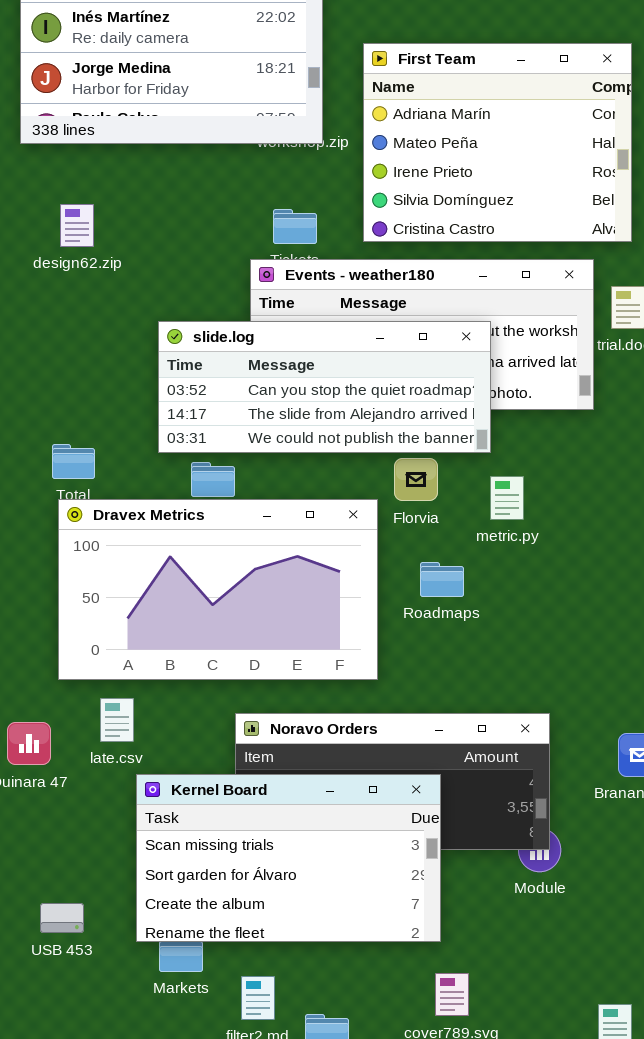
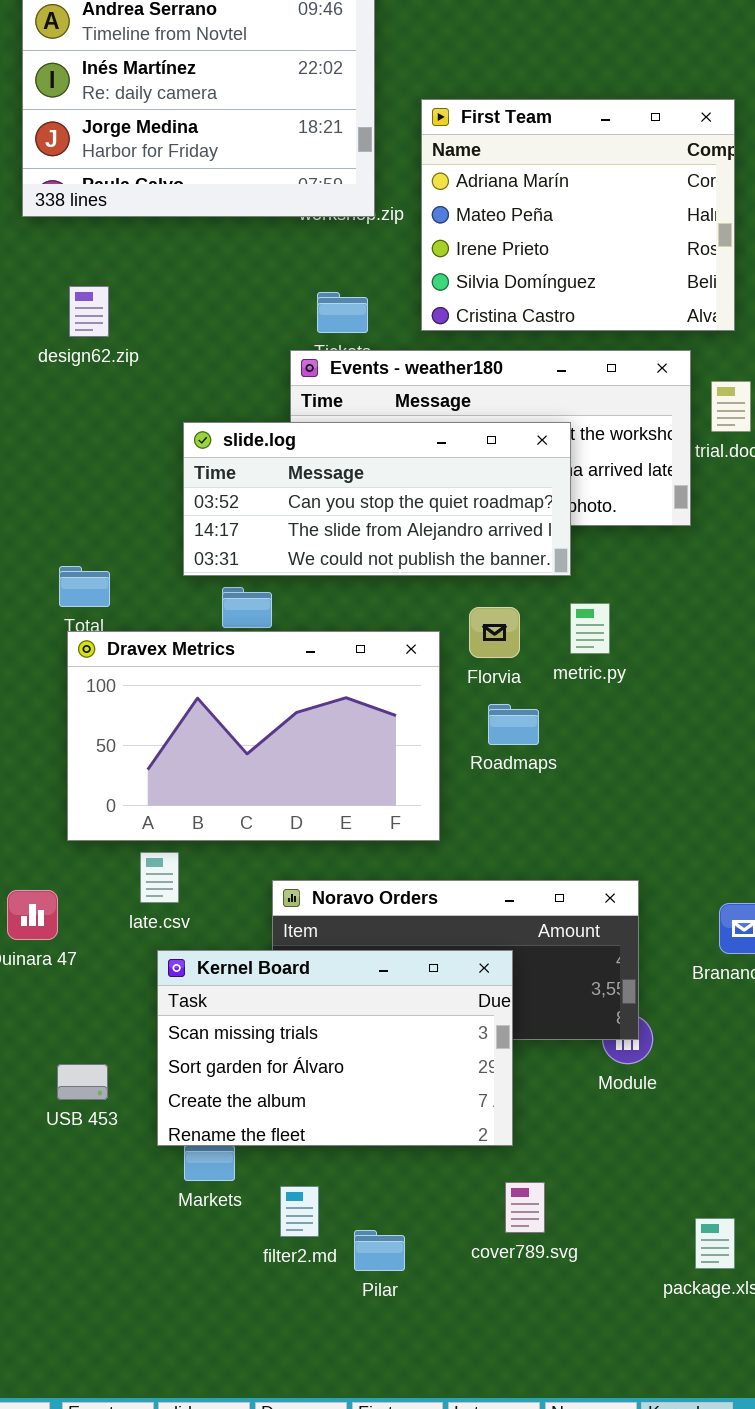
Florvia: [394,458,438,501] -> [469,607,520,658], moved
late.csv: [100,698,134,742] -> [140,852,179,903], moved
USB 453: [40,903,84,933] -> [57,1064,108,1100], moved

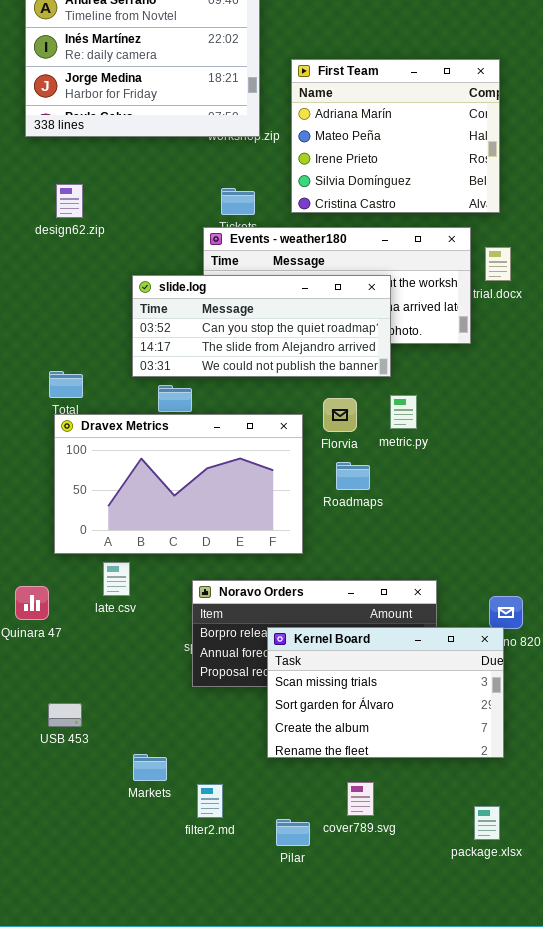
Kernel Board: [157,950,513,1146] -> [267,627,504,758], moved
Pilar: [354,1230,405,1271] -> [276,819,310,846], moved

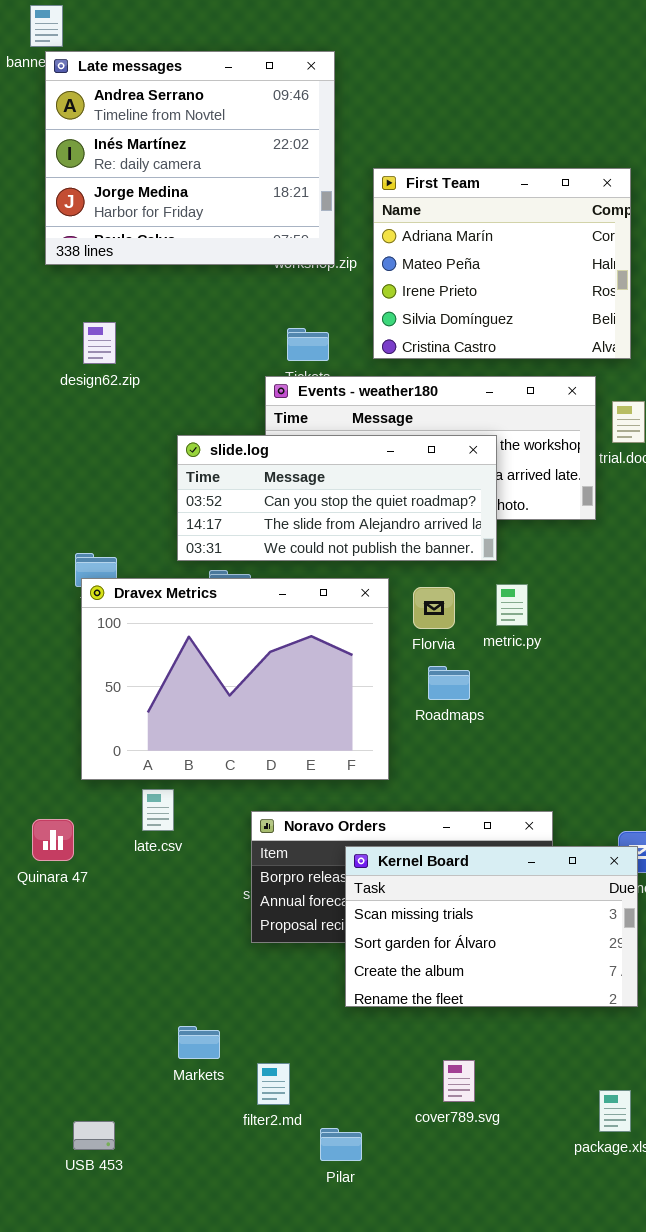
Dravex Metrics: [54,414,303,554] -> [81,578,389,780], resized
Kernel Board: [267,627,504,758] -> [345,846,638,1007], moved
USB 453: [48,703,82,727] -> [73,1121,115,1150], moved
Pilar: [276,819,310,846] -> [320,1128,362,1161], moved

